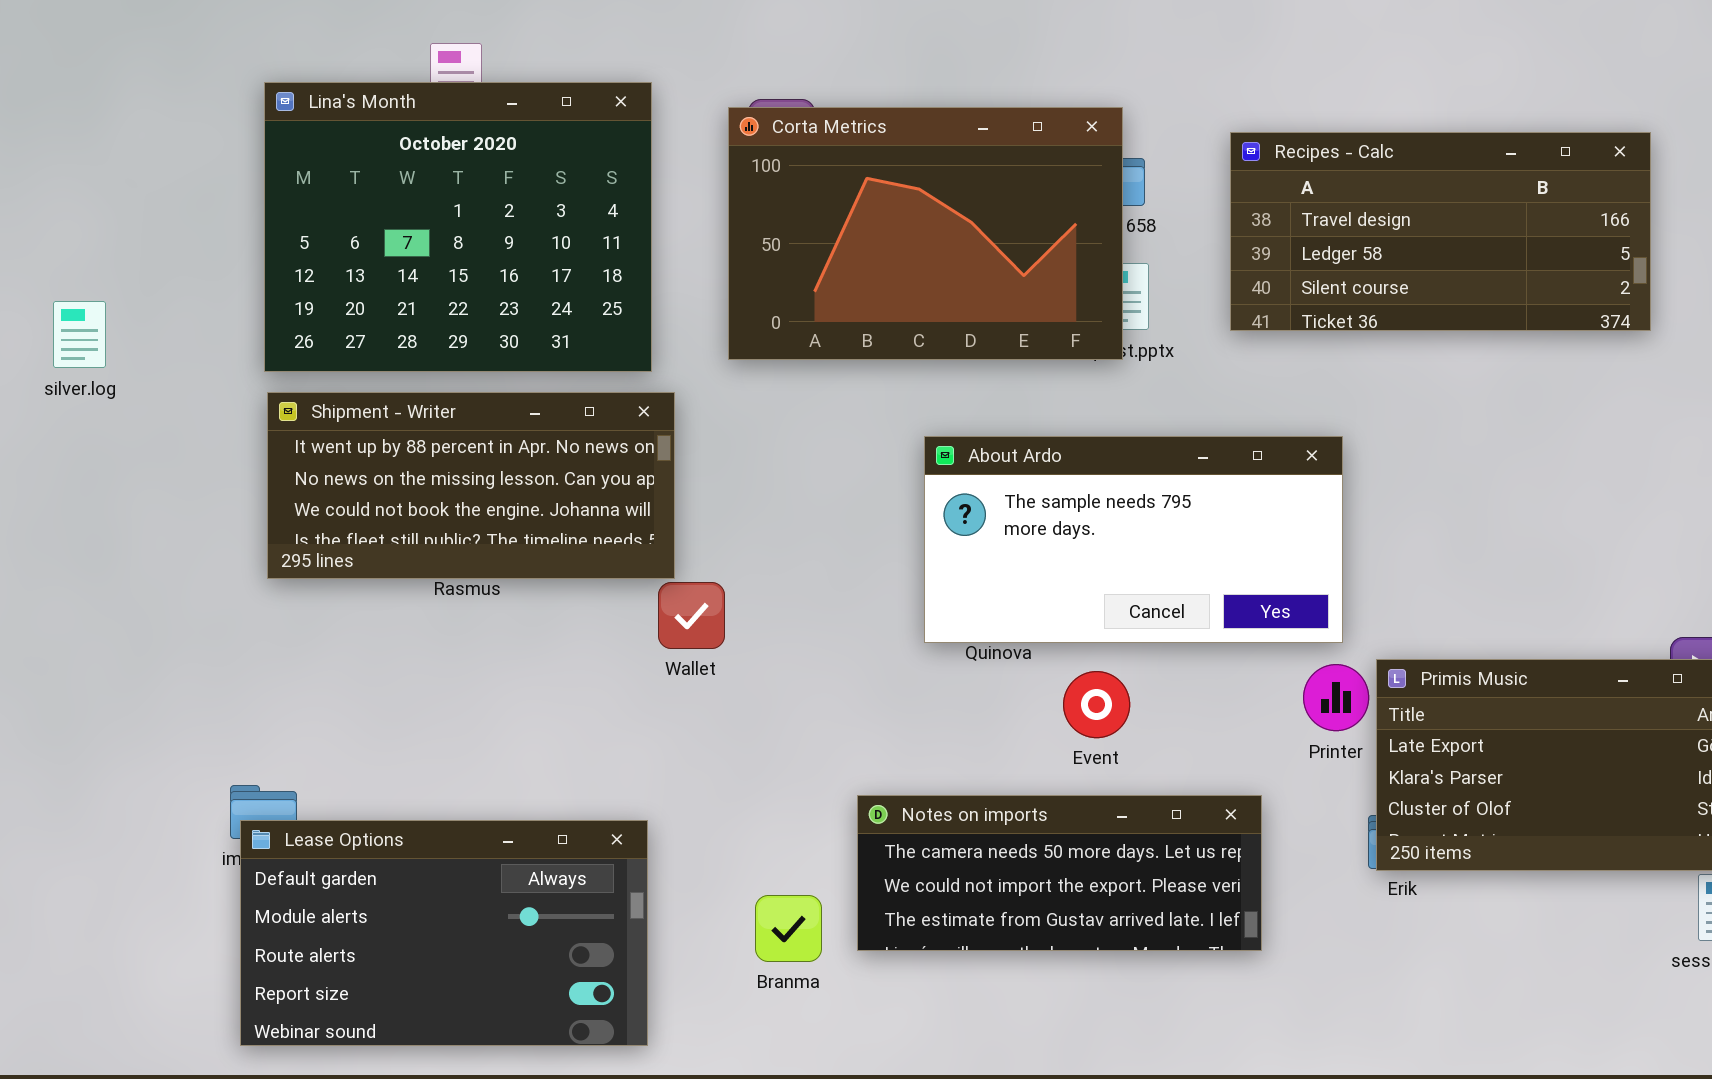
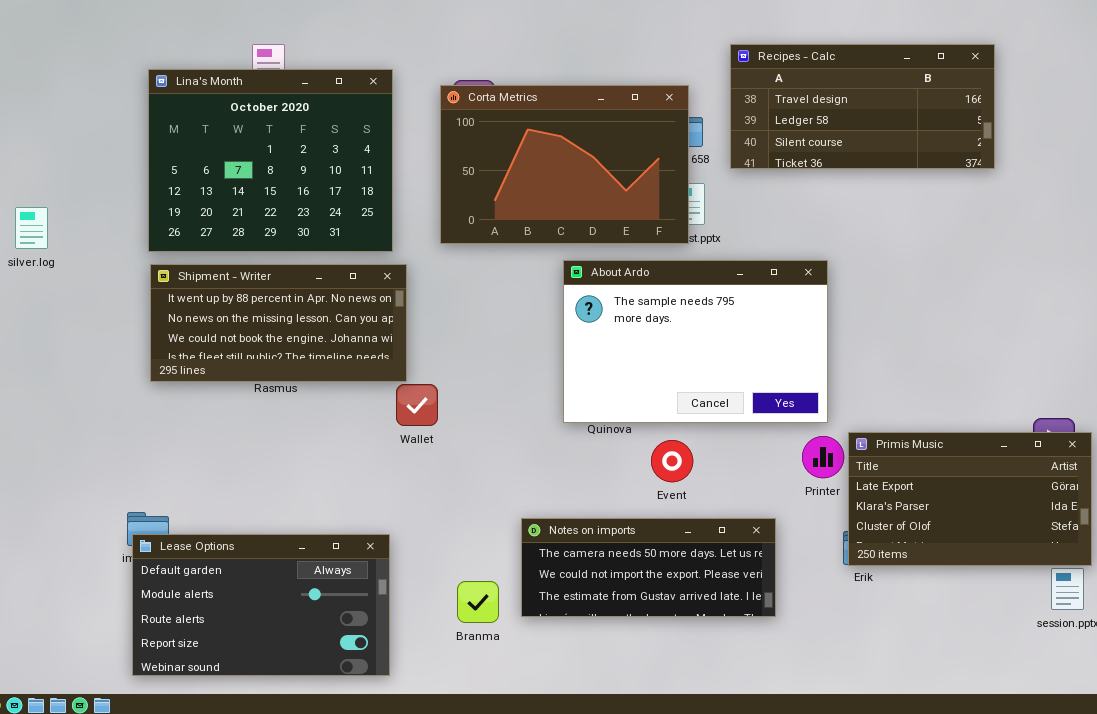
Recipes - Calc: [1230,132,1651,331] -> [730,44,995,169], moved
About Ardo: [924,436,1343,643] -> [563,260,828,423], resized

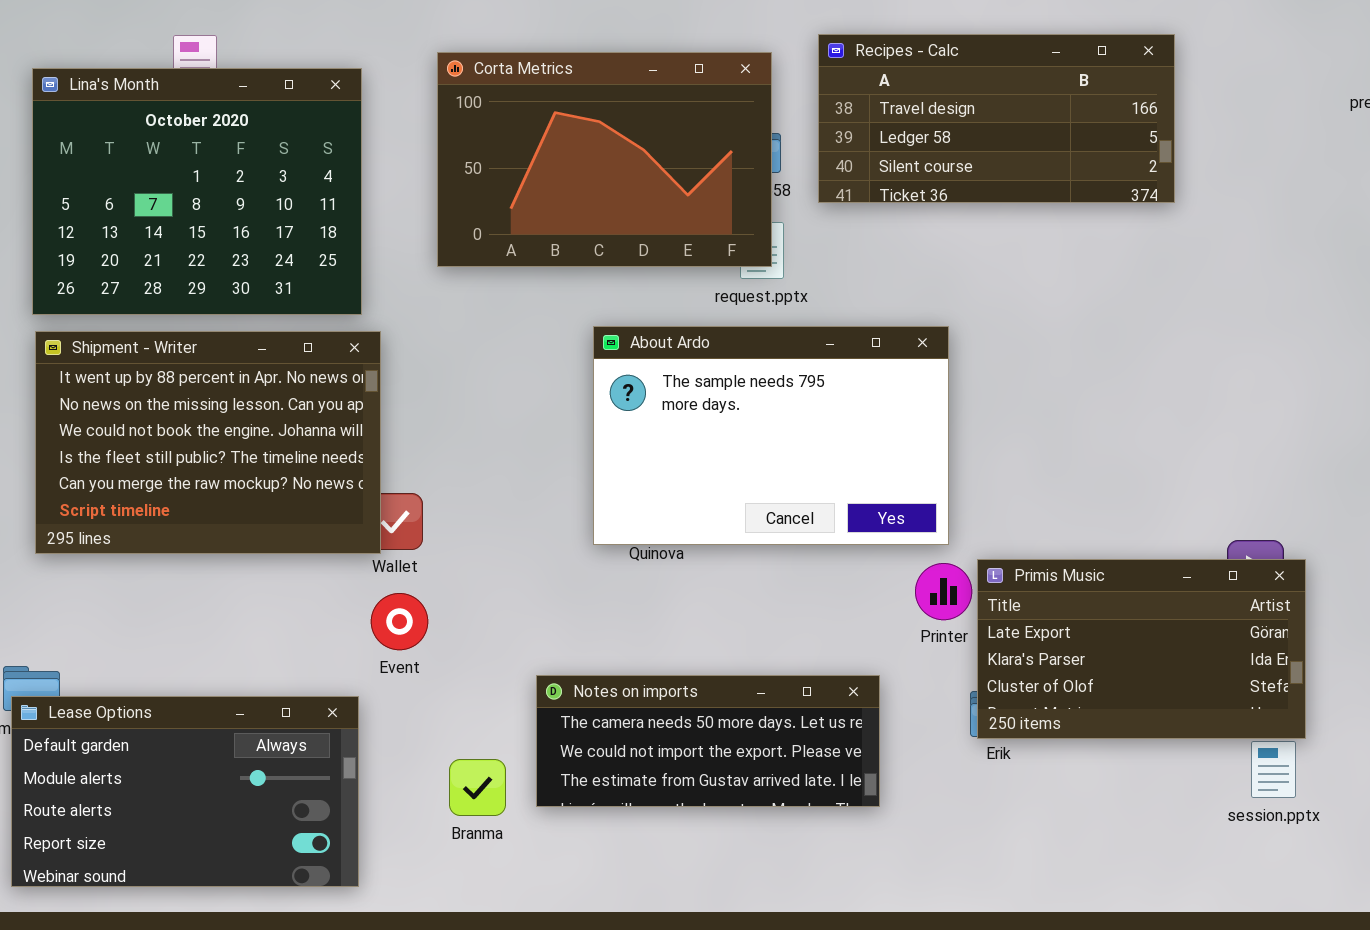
Corta Metrics: [440,85,689,244] -> [437,52,772,267], moved
Shipment - Writer: [150,264,407,382] -> [35,331,381,554], resized
Event: [651,440,693,482] -> [371,593,428,650], moved

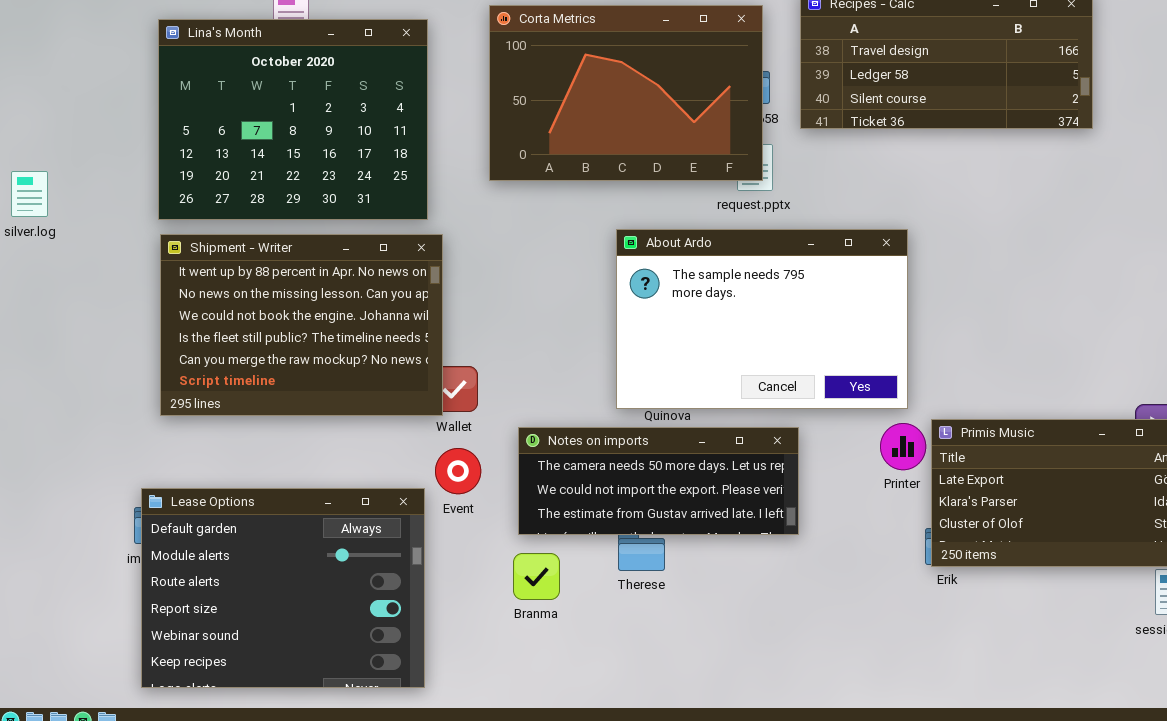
Notes on imports: [536,675,880,807] -> [518,427,799,535], moved
Lease Options: [11,696,359,887] -> [141,488,425,688], resized
Branma: [449,759,506,816] -> [513,553,560,600], moved

